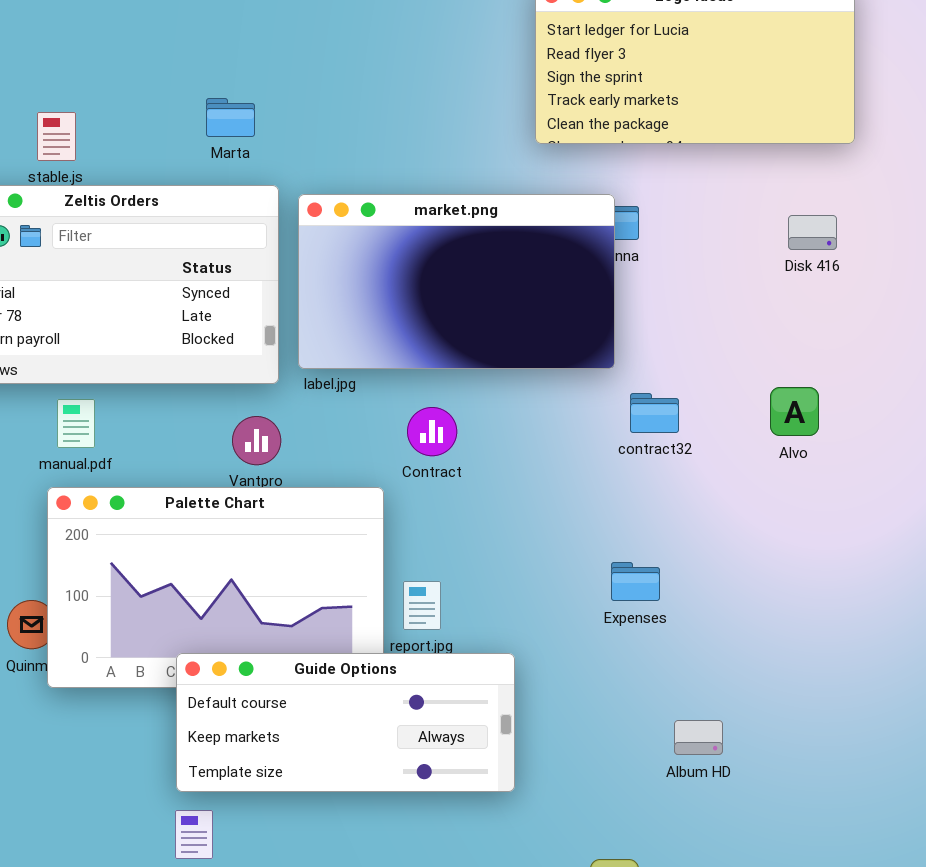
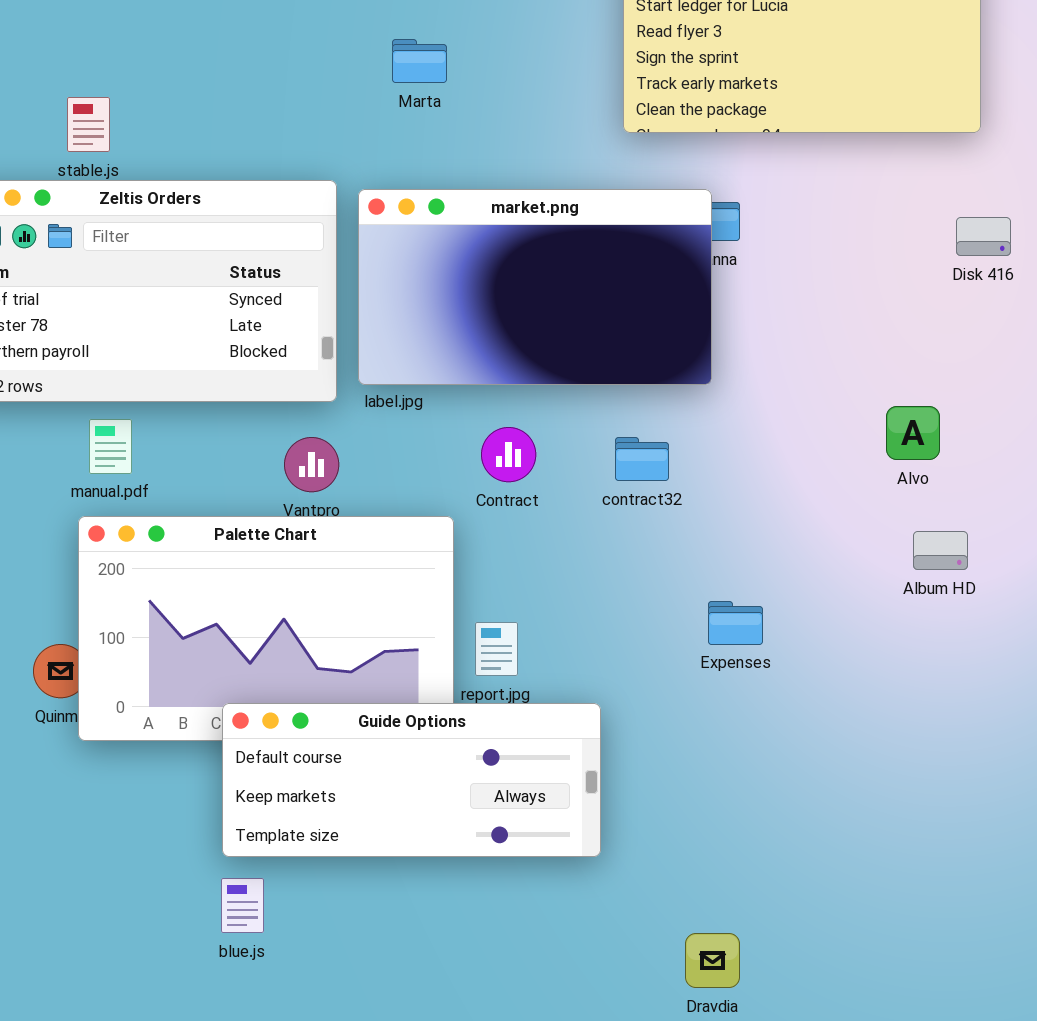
Marta: [206,98,255,137] -> [392,39,447,83], moved
Disk 416: [788,215,837,250] -> [956,217,1011,256], moved
contract32: [630,393,679,433] -> [615,437,669,481], moved
Album HD: [674,720,723,755] -> [913,531,968,570], moved

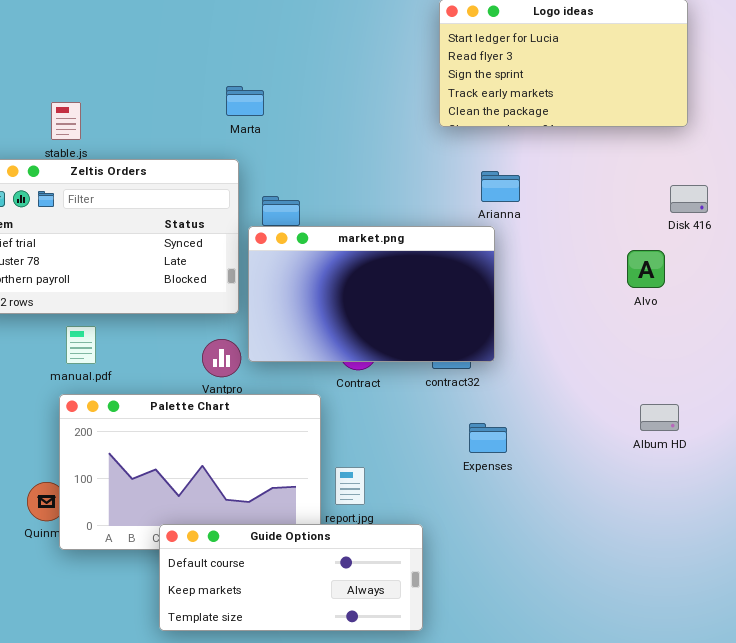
Marta: [392,39,447,83] -> [226,86,264,116], moved
market.png: [358,189,712,385] -> [248,226,495,362], moved
Alvo: [886,406,940,460] -> [627,250,665,288], moved
Expenses: [708,601,763,645] -> [469,423,507,453], moved

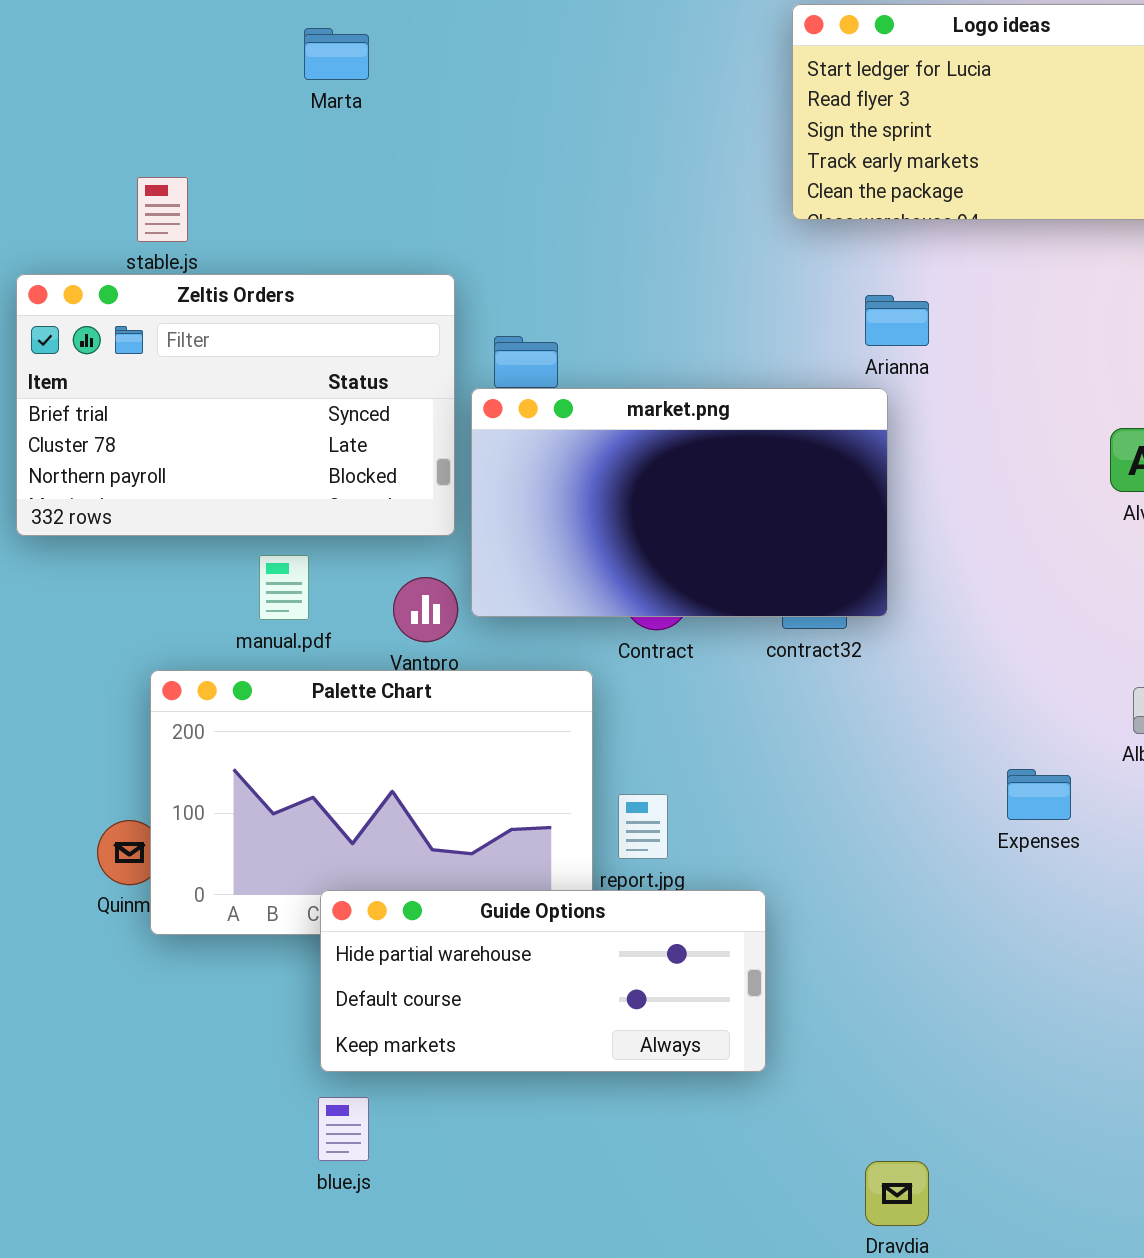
Marta: [226,86,264,116] -> [304,28,369,80], moved
manual.pdf: [66,326,96,364] -> [259,555,309,620], moved
Expenses: [469,423,507,453] -> [1007,769,1071,820], moved
Guide Options: [159,524,423,631] -> [320,890,766,1072], scrolled up 1 row

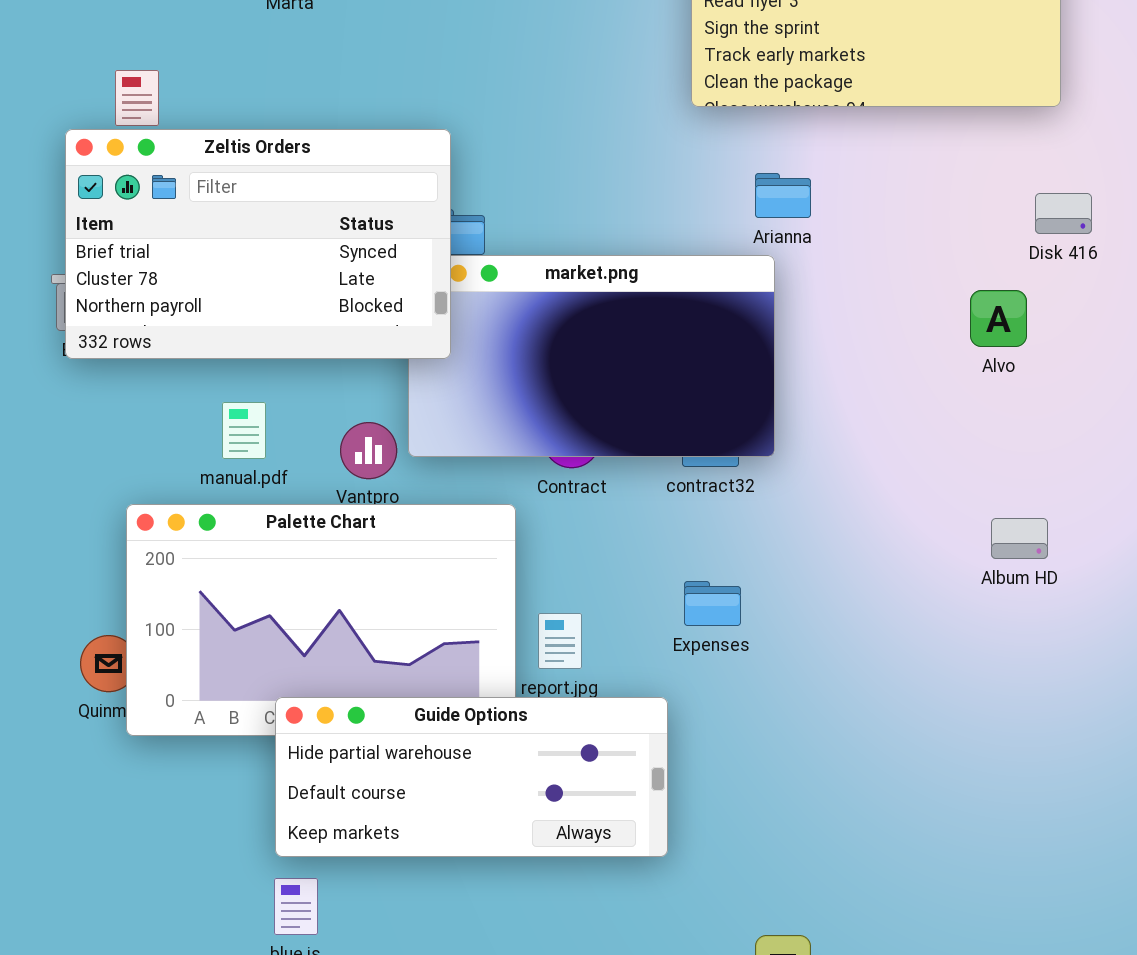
Zeltis Orders: [16,274,455,536] -> [65,129,451,359], moved
Expenses: [1007,769,1071,820] -> [684,581,741,626], moved

